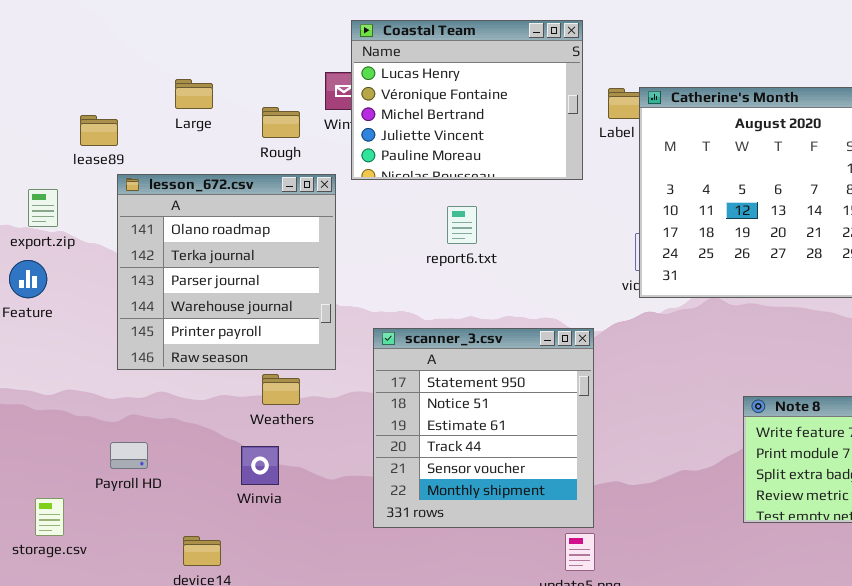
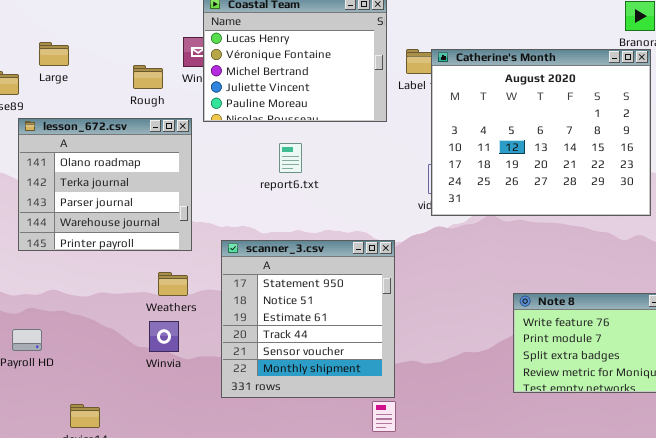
Large: [175,79,213,109] -> [39,42,69,66], moved
lesson_672.csv: [117,174,336,370] -> [18,118,192,251], resized
Weathers: [262,374,300,405] -> [158,272,188,296], moved
Winvia: [241,446,279,485] -> [149,321,179,352], moved

